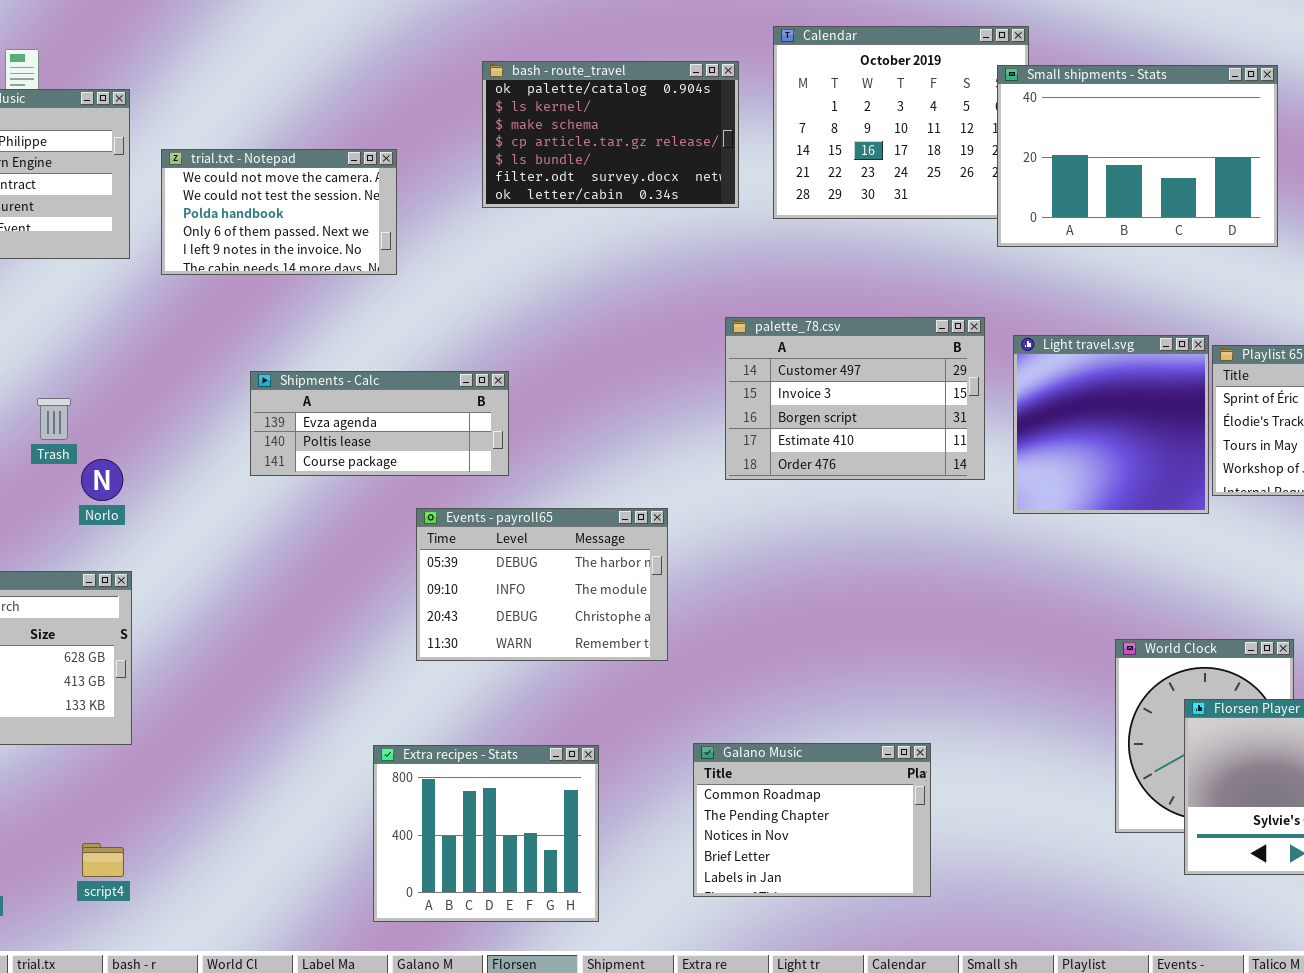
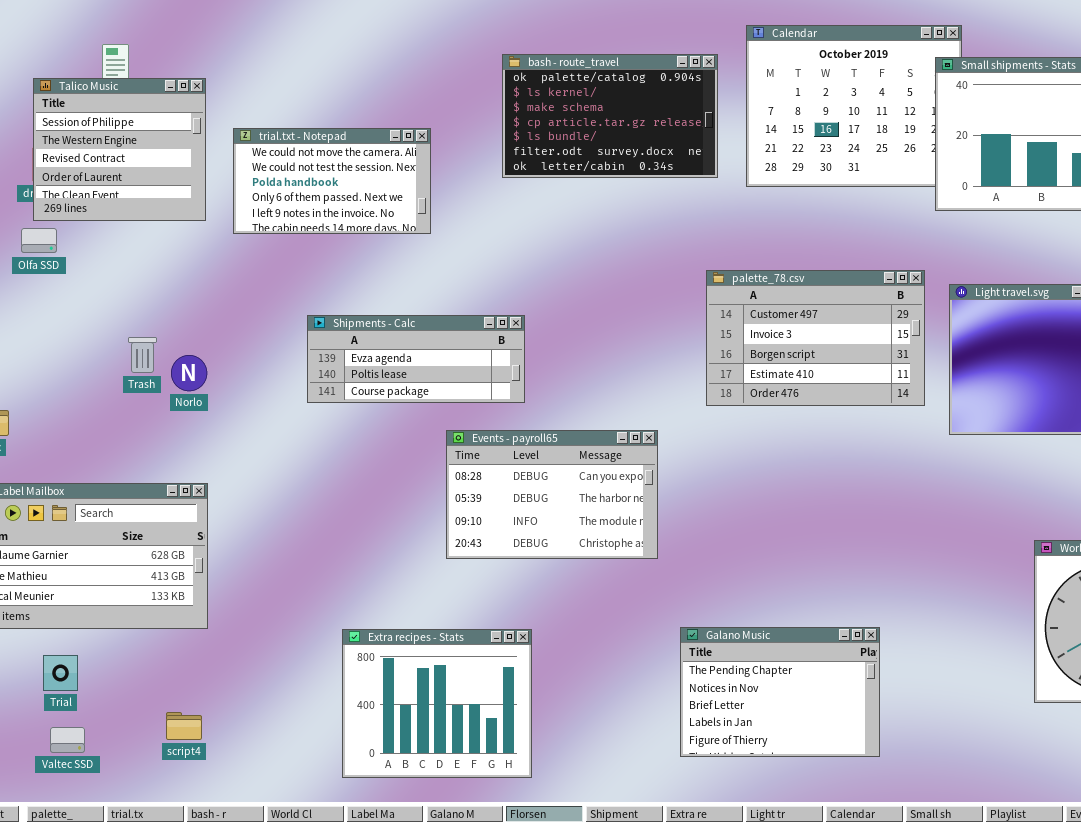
Norlo: [81,459,123,501] -> [171,355,207,391], moved
Events - payroll65: [416,508,668,661] -> [446,430,658,559], scrolled up 1 row
Galano Music: [693,743,931,897] -> [680,627,880,757], scrolled down 1 row
Extra recipes - Stats: [373,745,599,922] -> [342,629,532,778], moved

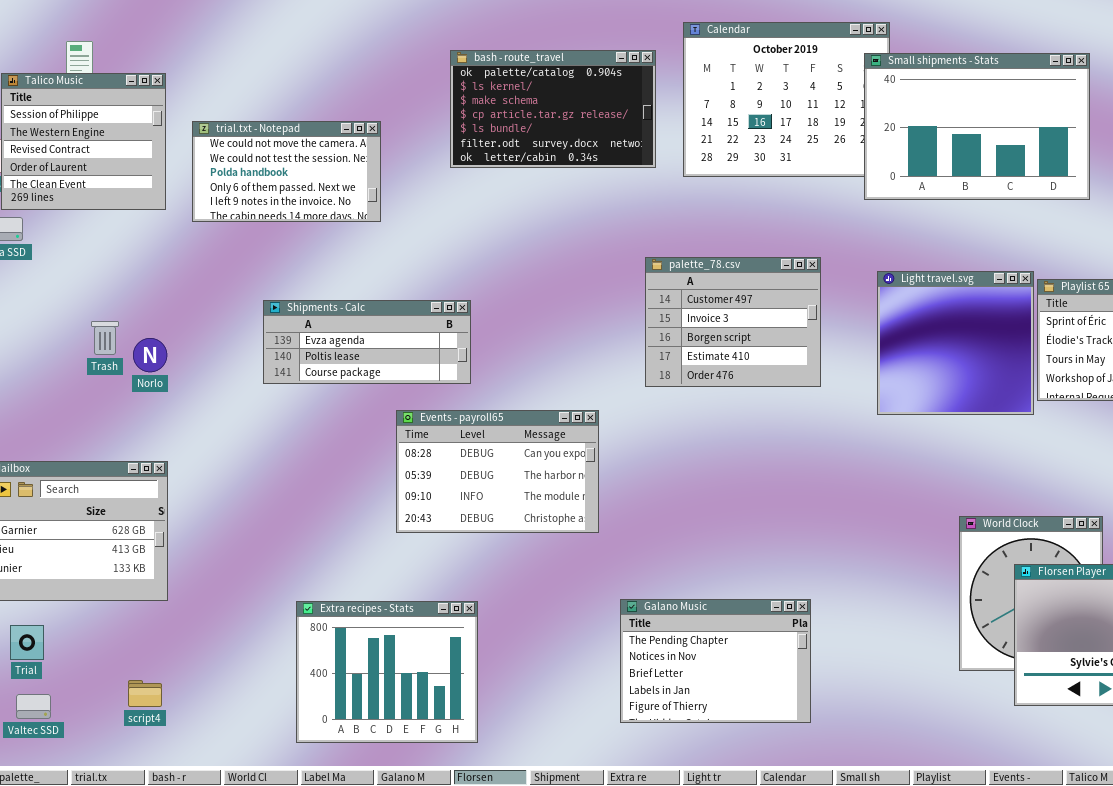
palette_78.csv: [706,270,925,406] -> [645,257,821,387], resized

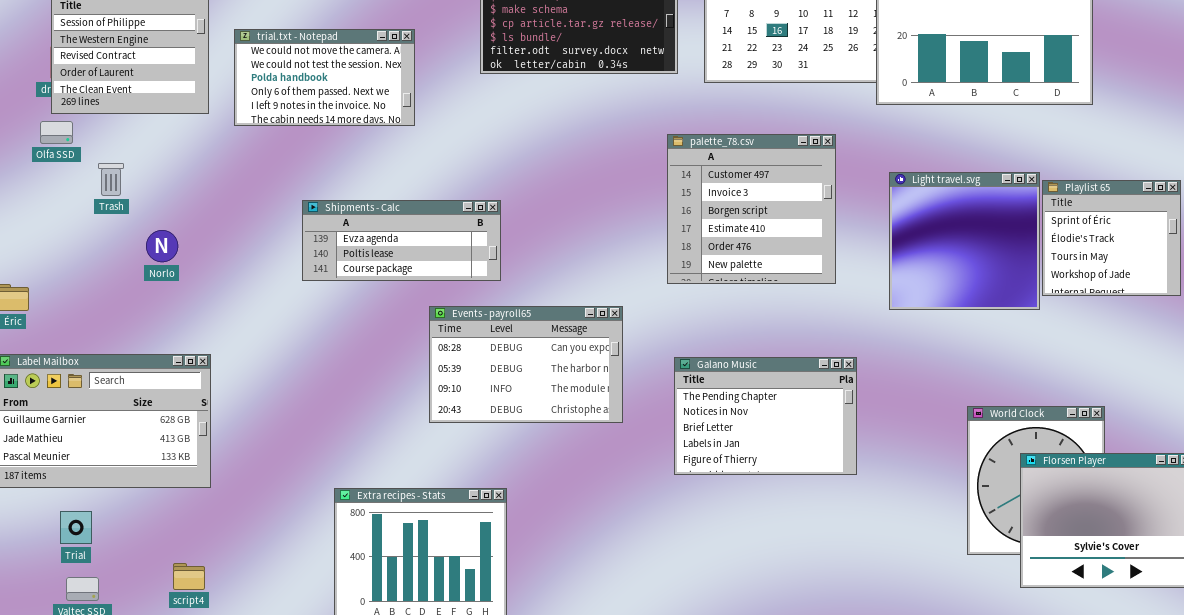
palette_78.csv: [645,257,821,387] -> [667,134,836,284], resized
Trash: [91,321,119,355] -> [98,163,124,196], moved
Norlo: [133,338,167,372] -> [146,230,178,262], moved
Galano Music: [620,599,811,723] -> [674,357,857,475], moved

